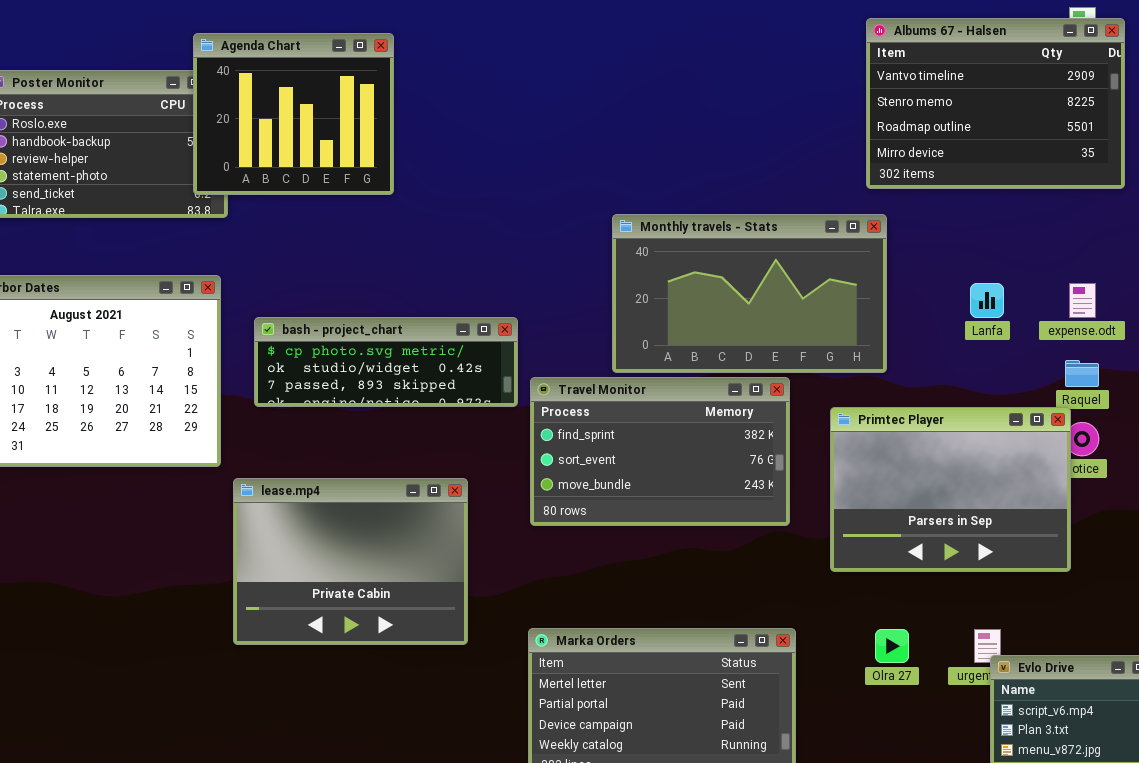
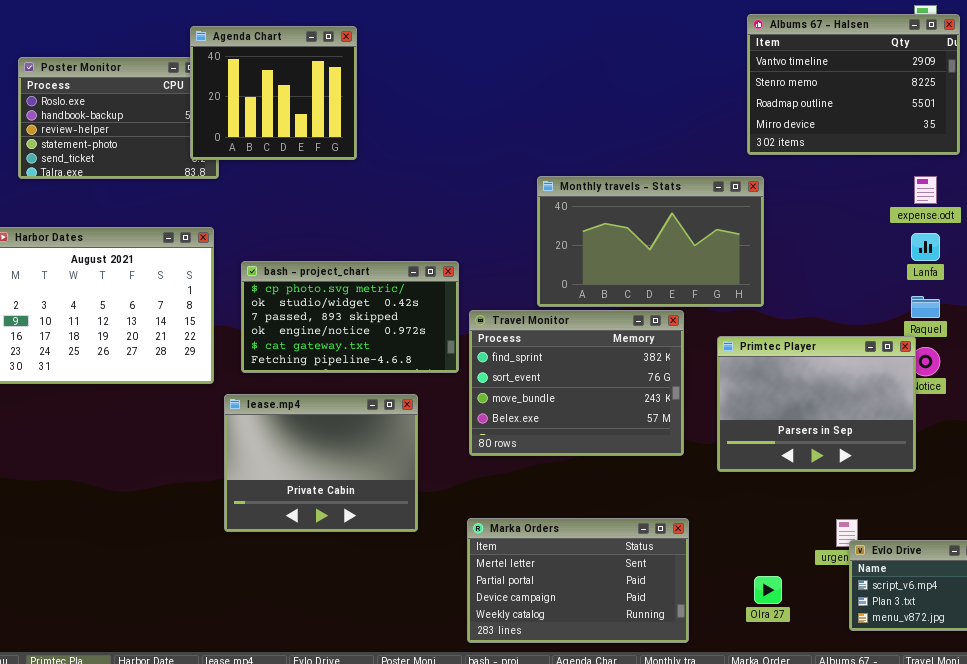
Lanfa: [970,283,1004,318] -> [911,233,940,261], moved
expense.odt: [1069,283,1096,318] -> [914,176,937,204], moved
bash - project_chart: [254,317,518,407] -> [241,261,459,373], resized
Travel Monitor: [530,377,790,526] -> [469,310,684,456], resized
Olra 27: [875,629,909,663] -> [754,576,782,604], moved

